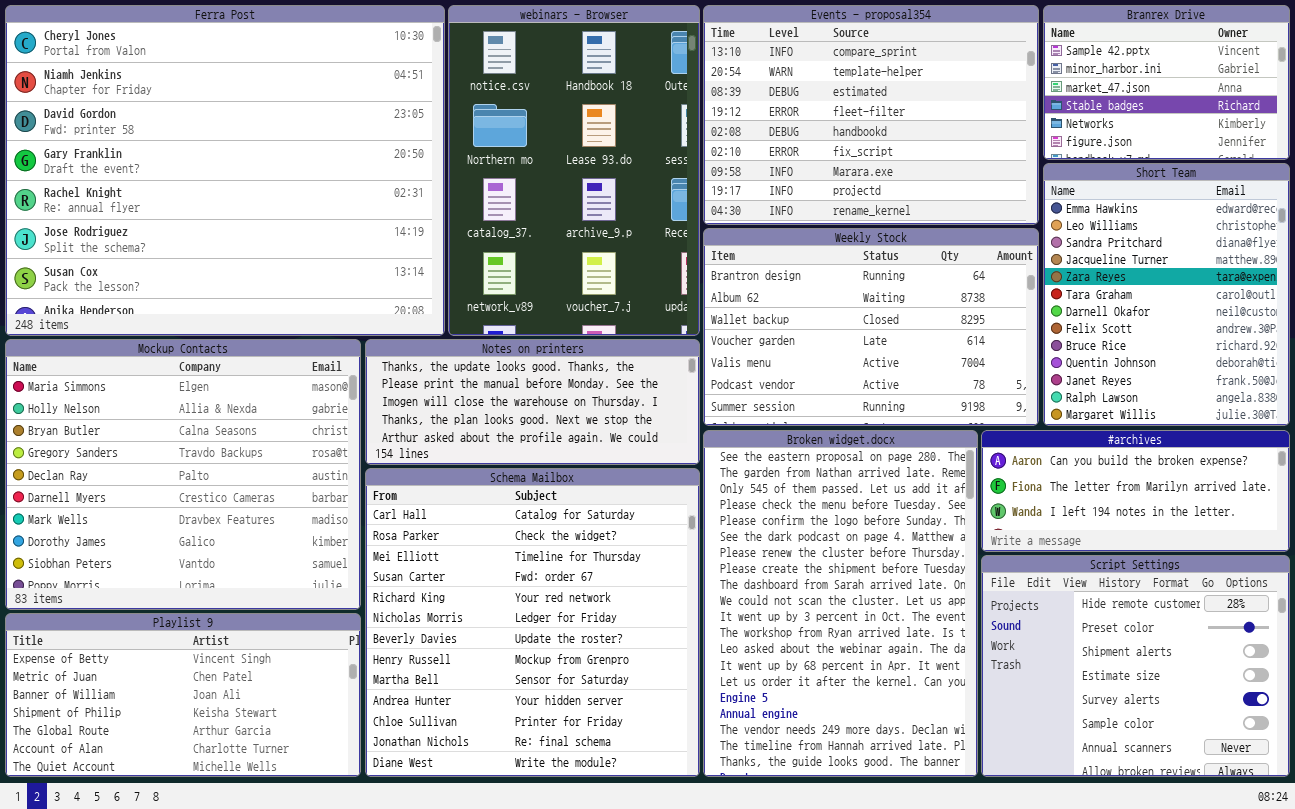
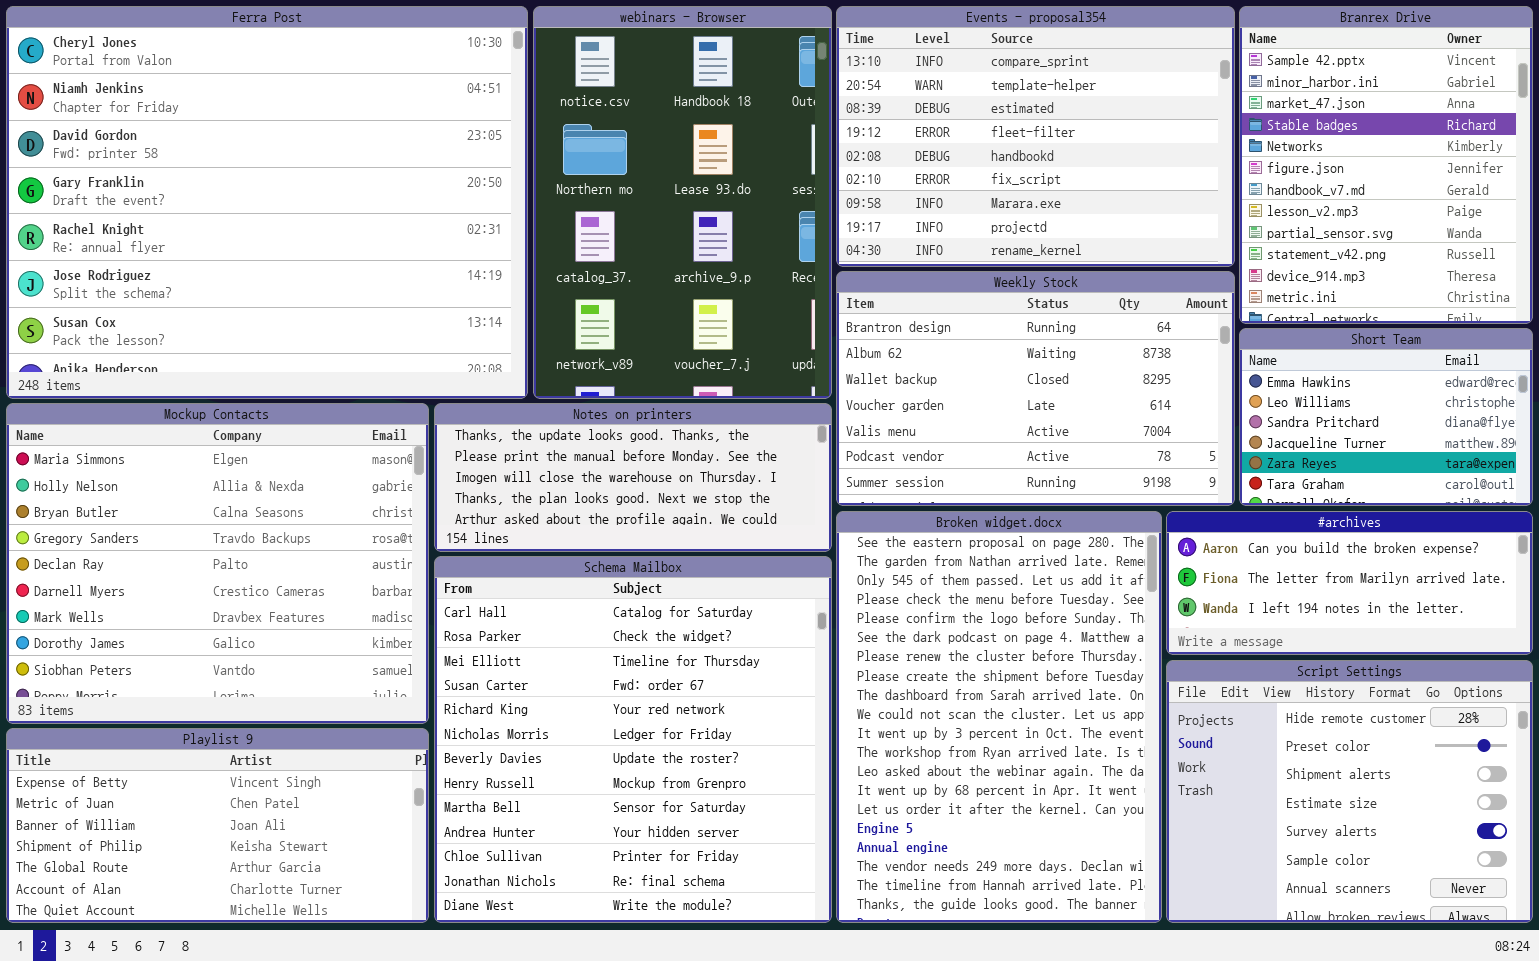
Branrex Drive: [1043,5,1290,160] -> [1239,6,1533,324], resized
Short Team: [1043,163,1290,426] -> [1239,328,1533,506], resized

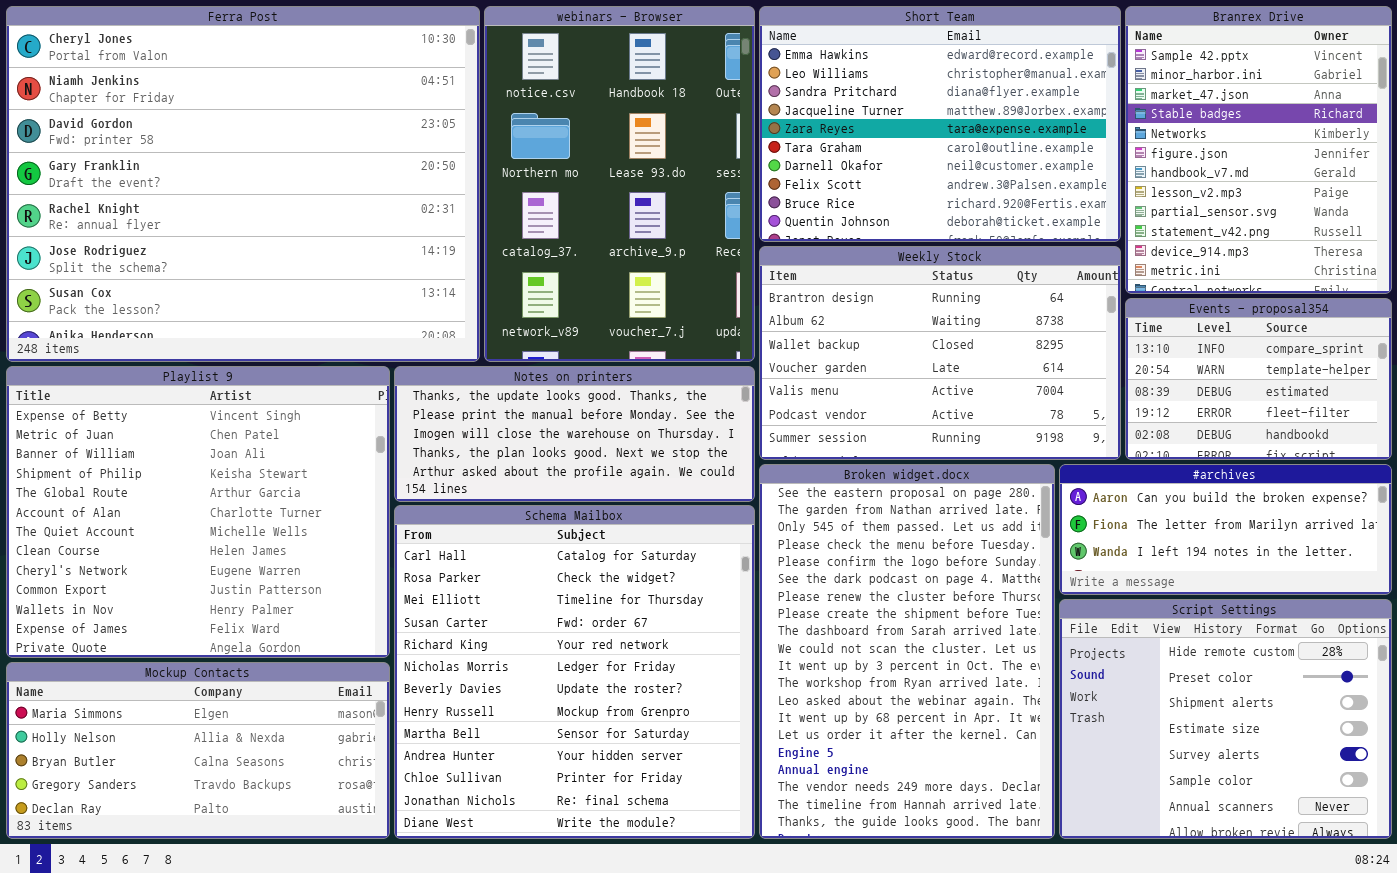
Events - proposal354: [836,6,1235,267] -> [1125,298,1392,460], moved, resized
Short Team: [1239,328,1533,506] -> [759,6,1121,242], moved, resized
Mockup Contacts: [6,403,429,724] -> [6,662,390,839], moved, resized
Playlist 9: [6,728,429,923] -> [6,366,390,658], moved, resized

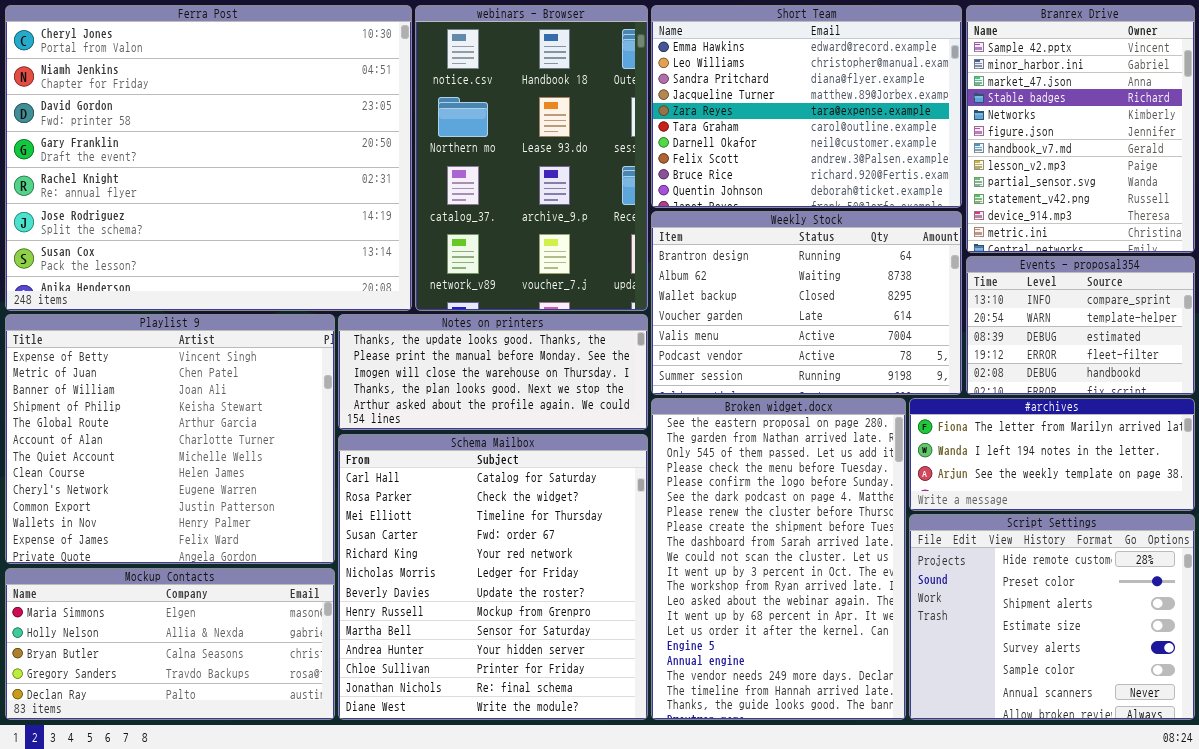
#archives: [1059,464,1392,595] -> [909,398,1195,511], scrolled down 1 row

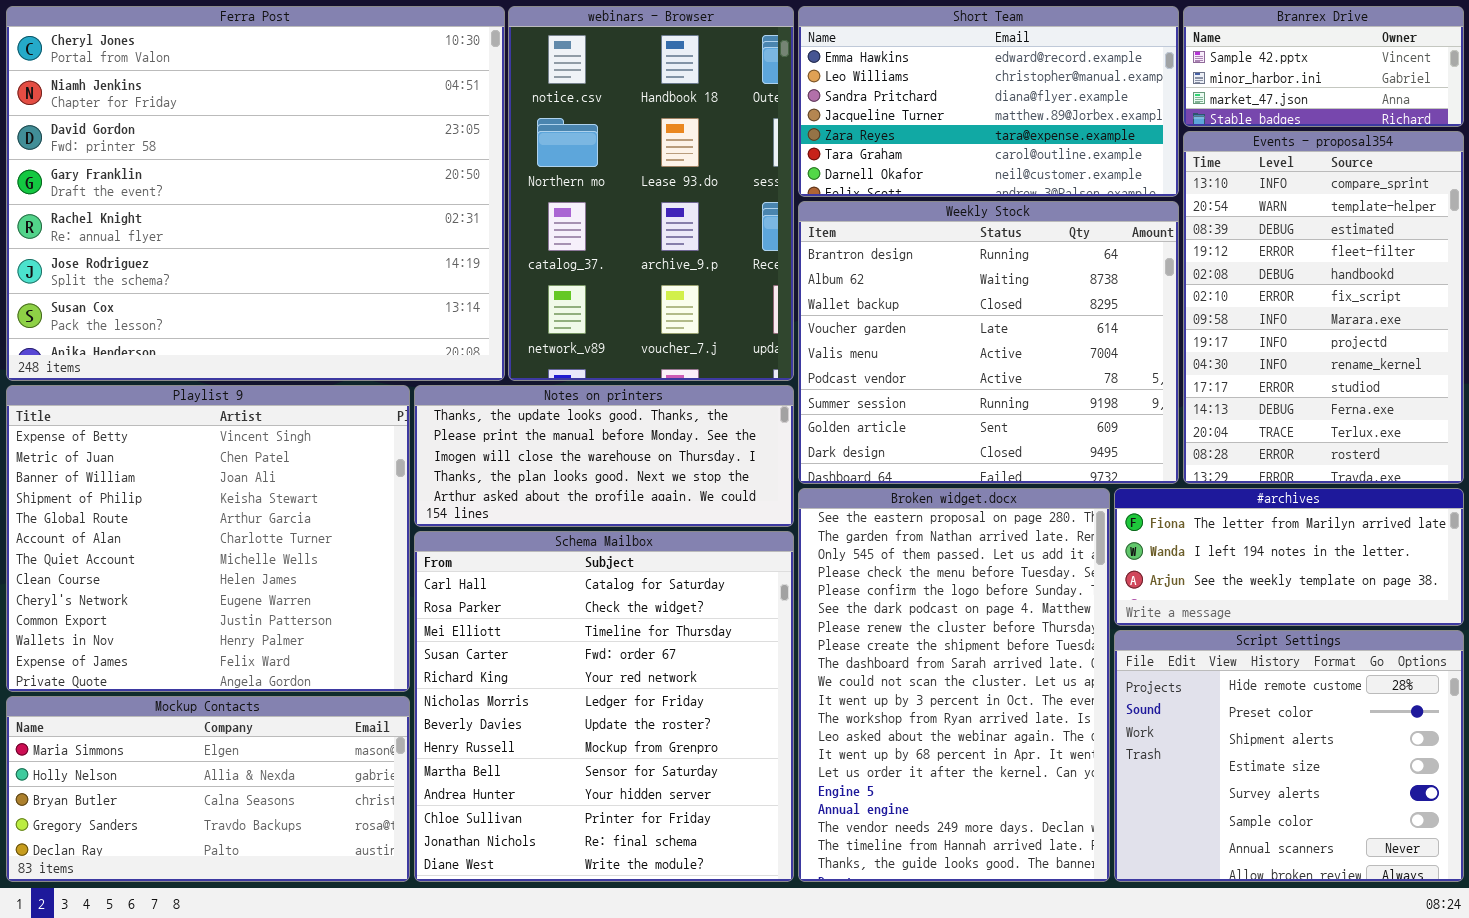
Short Team: [651,5,962,208] -> [798,6,1179,197], resized
Branrex Drive: [966,5,1195,253] -> [1183,6,1464,127], resized
Weekly Stock: [651,211,962,395] -> [798,201,1179,484], resized
Events - proposal354: [966,256,1195,395] -> [1183,131,1464,484], resized

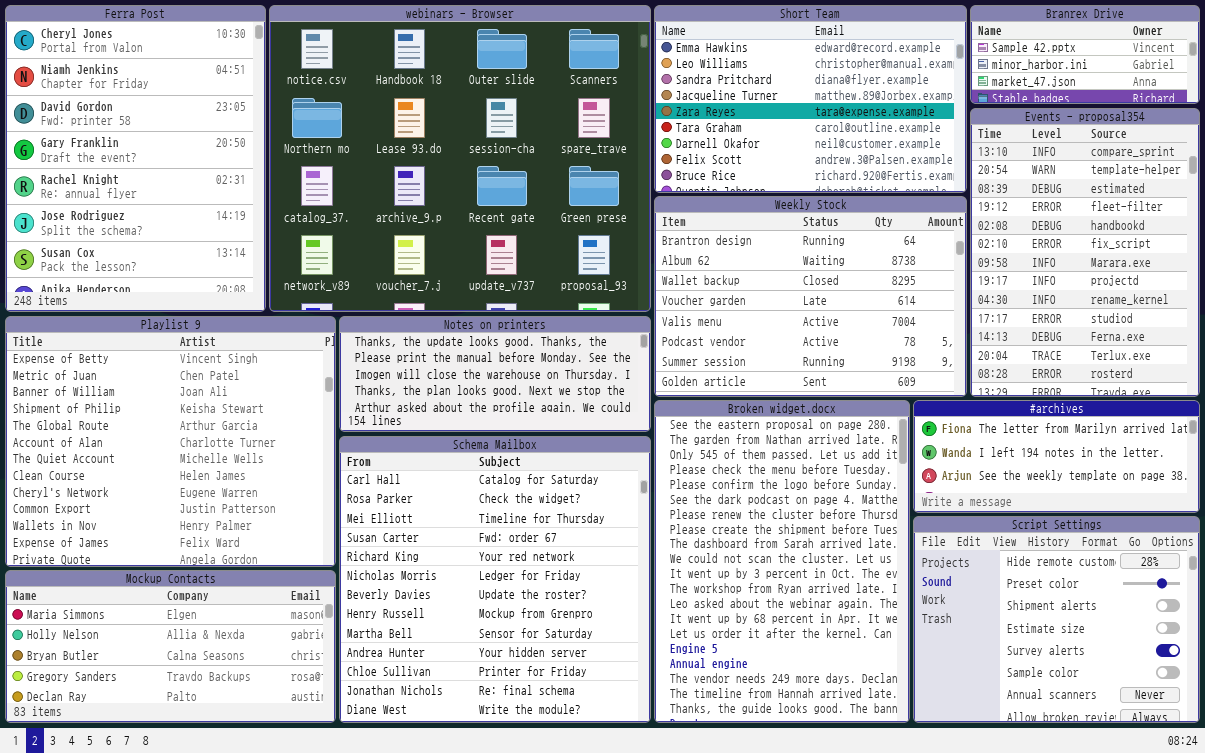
Ferra Post: [6,6,505,381] -> [5,5,266,312], resized
webinars - Browser: [508,6,794,381] -> [269,5,651,312], resized
Short Team: [798,6,1179,197] -> [654,5,967,193], resized
Weekly Stock: [798,201,1179,484] -> [654,196,967,397], resized

